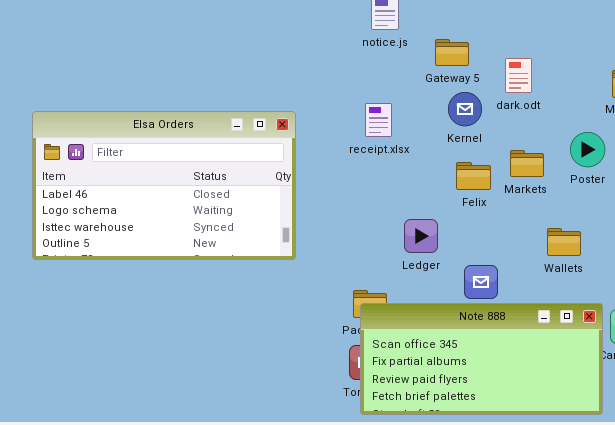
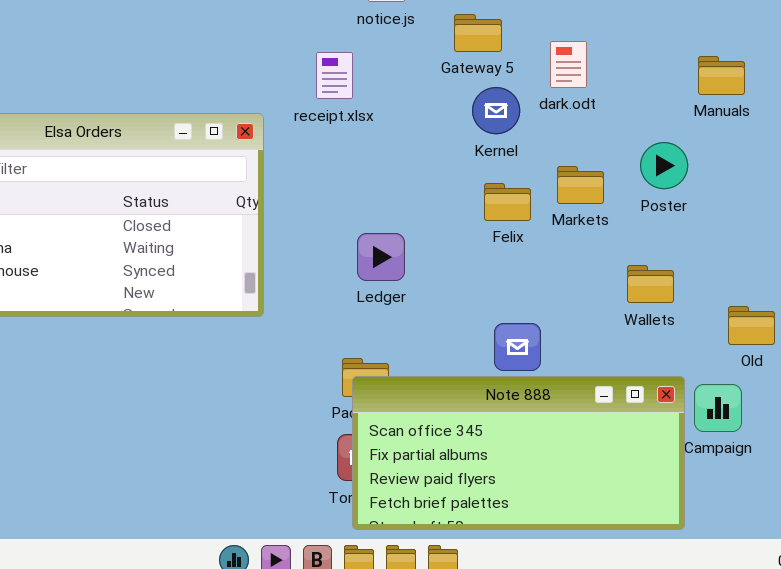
receipt.xlsx: [365,103,392,137] -> [316,52,353,99], moved
Ledger: [404,219,438,253] -> [357,233,405,281], moved
Wallets: [547,228,581,256] -> [627,265,674,303], moved

